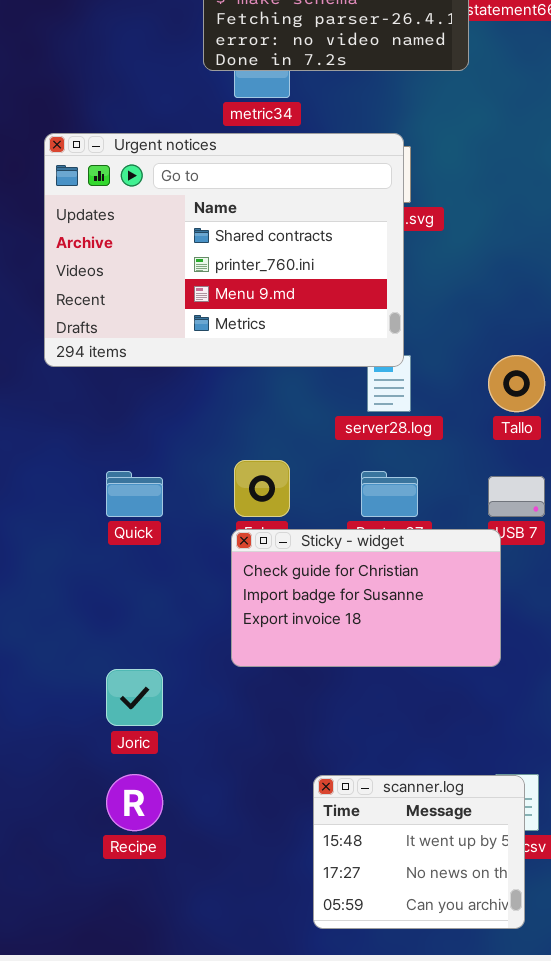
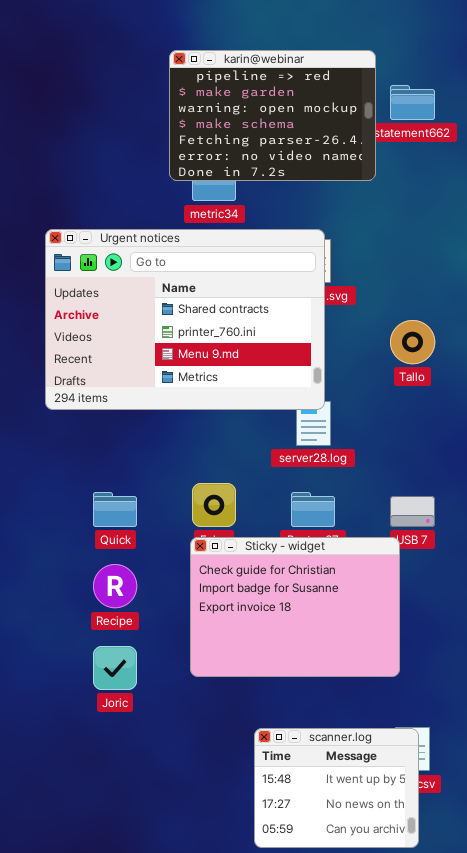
Tallo: [488,355,545,412] -> [390,320,435,364], moved
Sticky - widget: [231,529,501,667] -> [190,537,400,677], resized
Recipe: [106,774,163,831] -> [93,564,137,608], moved

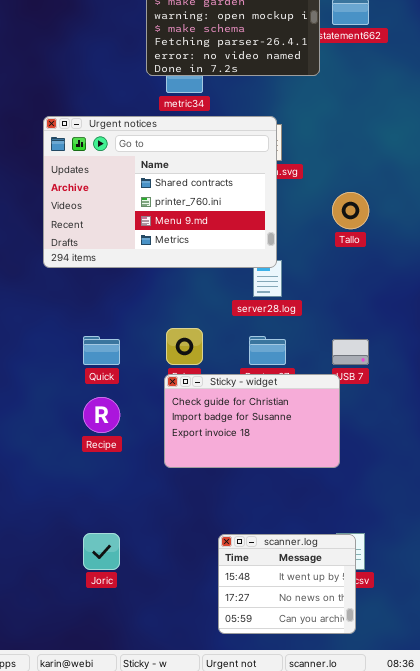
Sticky - widget: [190,537,400,677] -> [164,374,340,468], resized
Joric: [93,646,137,690] -> [83,533,120,570], moved

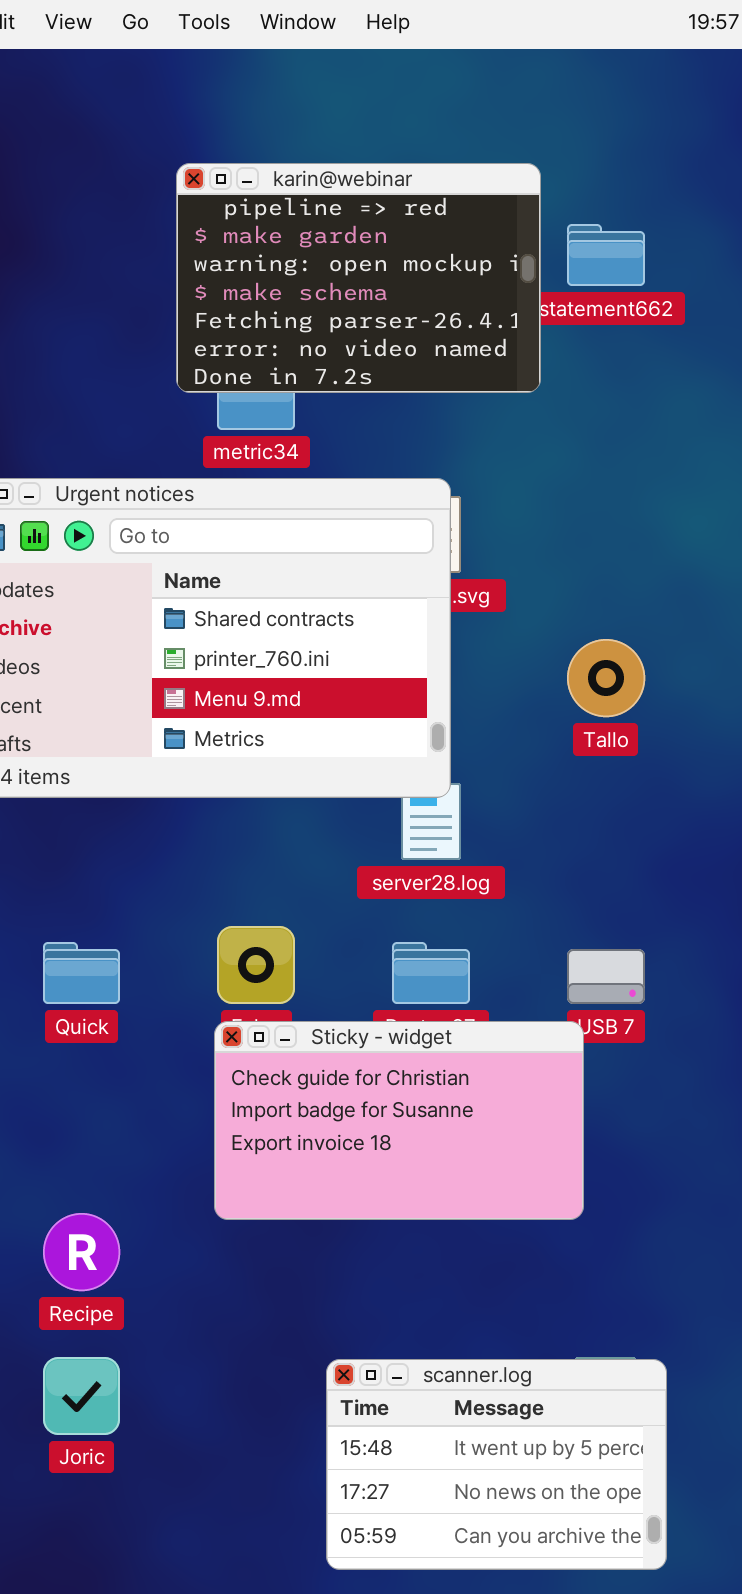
Recipe: [83,397,120,433] -> [43,1213,120,1291], moved
scanner.log: [218,534,356,634] -> [326,1359,667,1570], resized

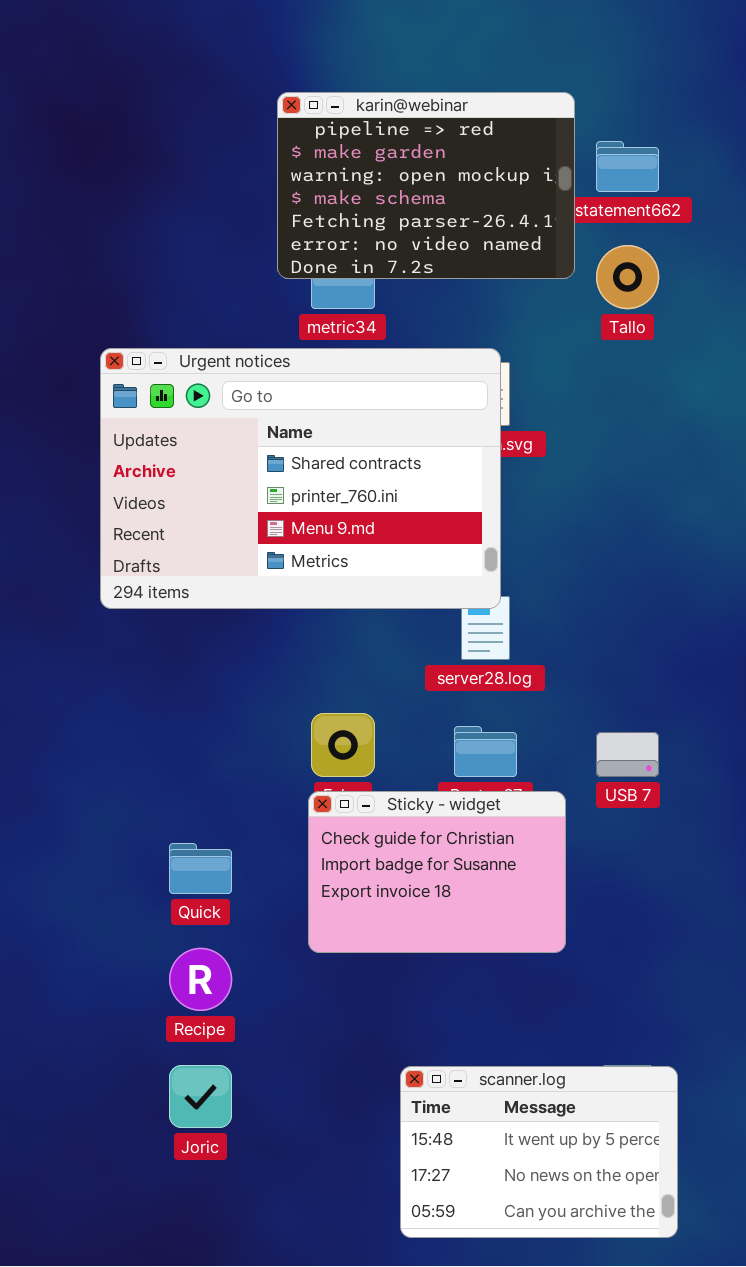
Tallo: [567,639,645,717] -> [596,245,659,309], moved
Quick: [43,942,120,1004] -> [169,843,232,894], moved
Sticky - widget: [214,1021,584,1220] -> [308,791,566,953], resized

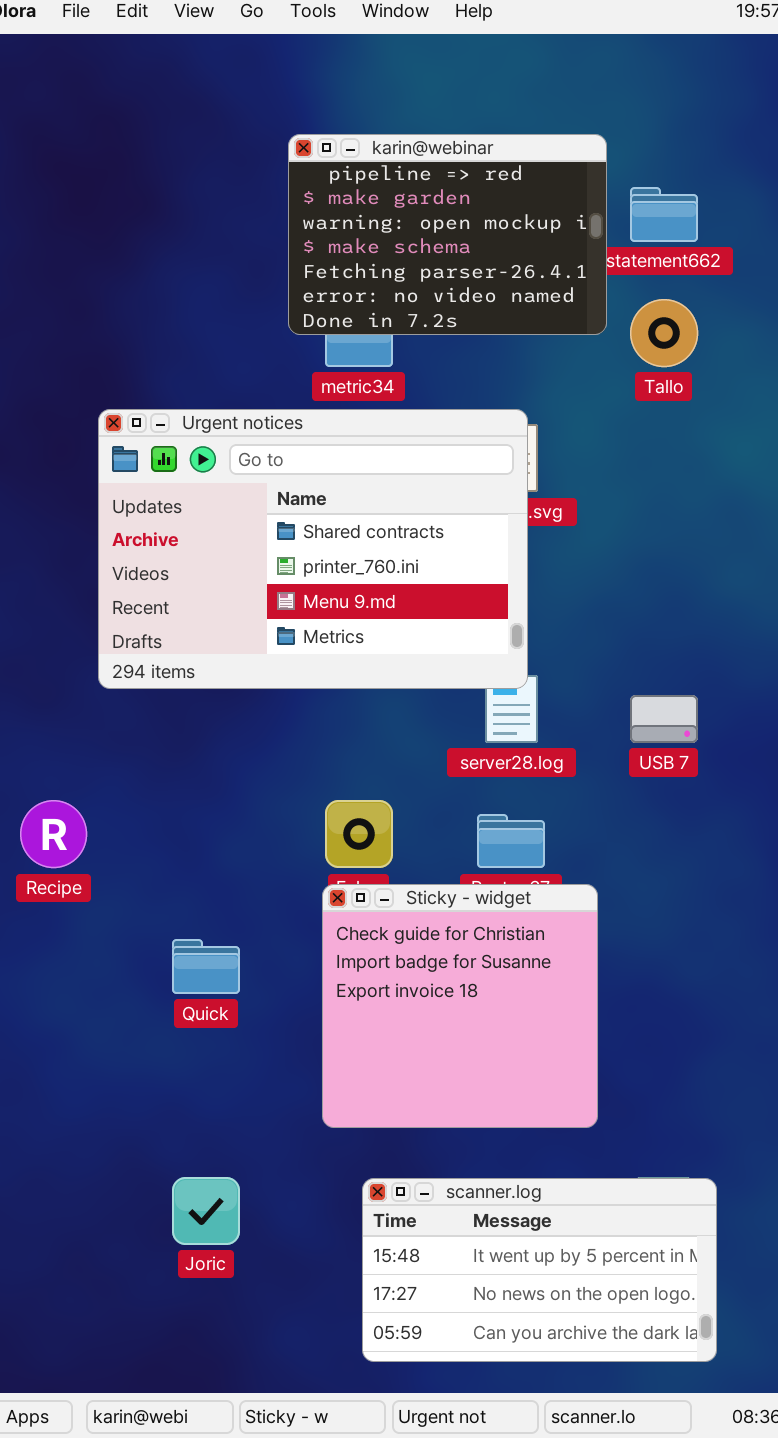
USB 7: [596,732,659,777] -> [630,695,698,743], moved
Sticky - widget: [308,791,566,953] -> [322,884,598,1128], resized
Recipe: [169,948,232,1011] -> [20,800,87,868], moved
scanner.log: [400,1066,678,1238] -> [362,1178,717,1362], resized

